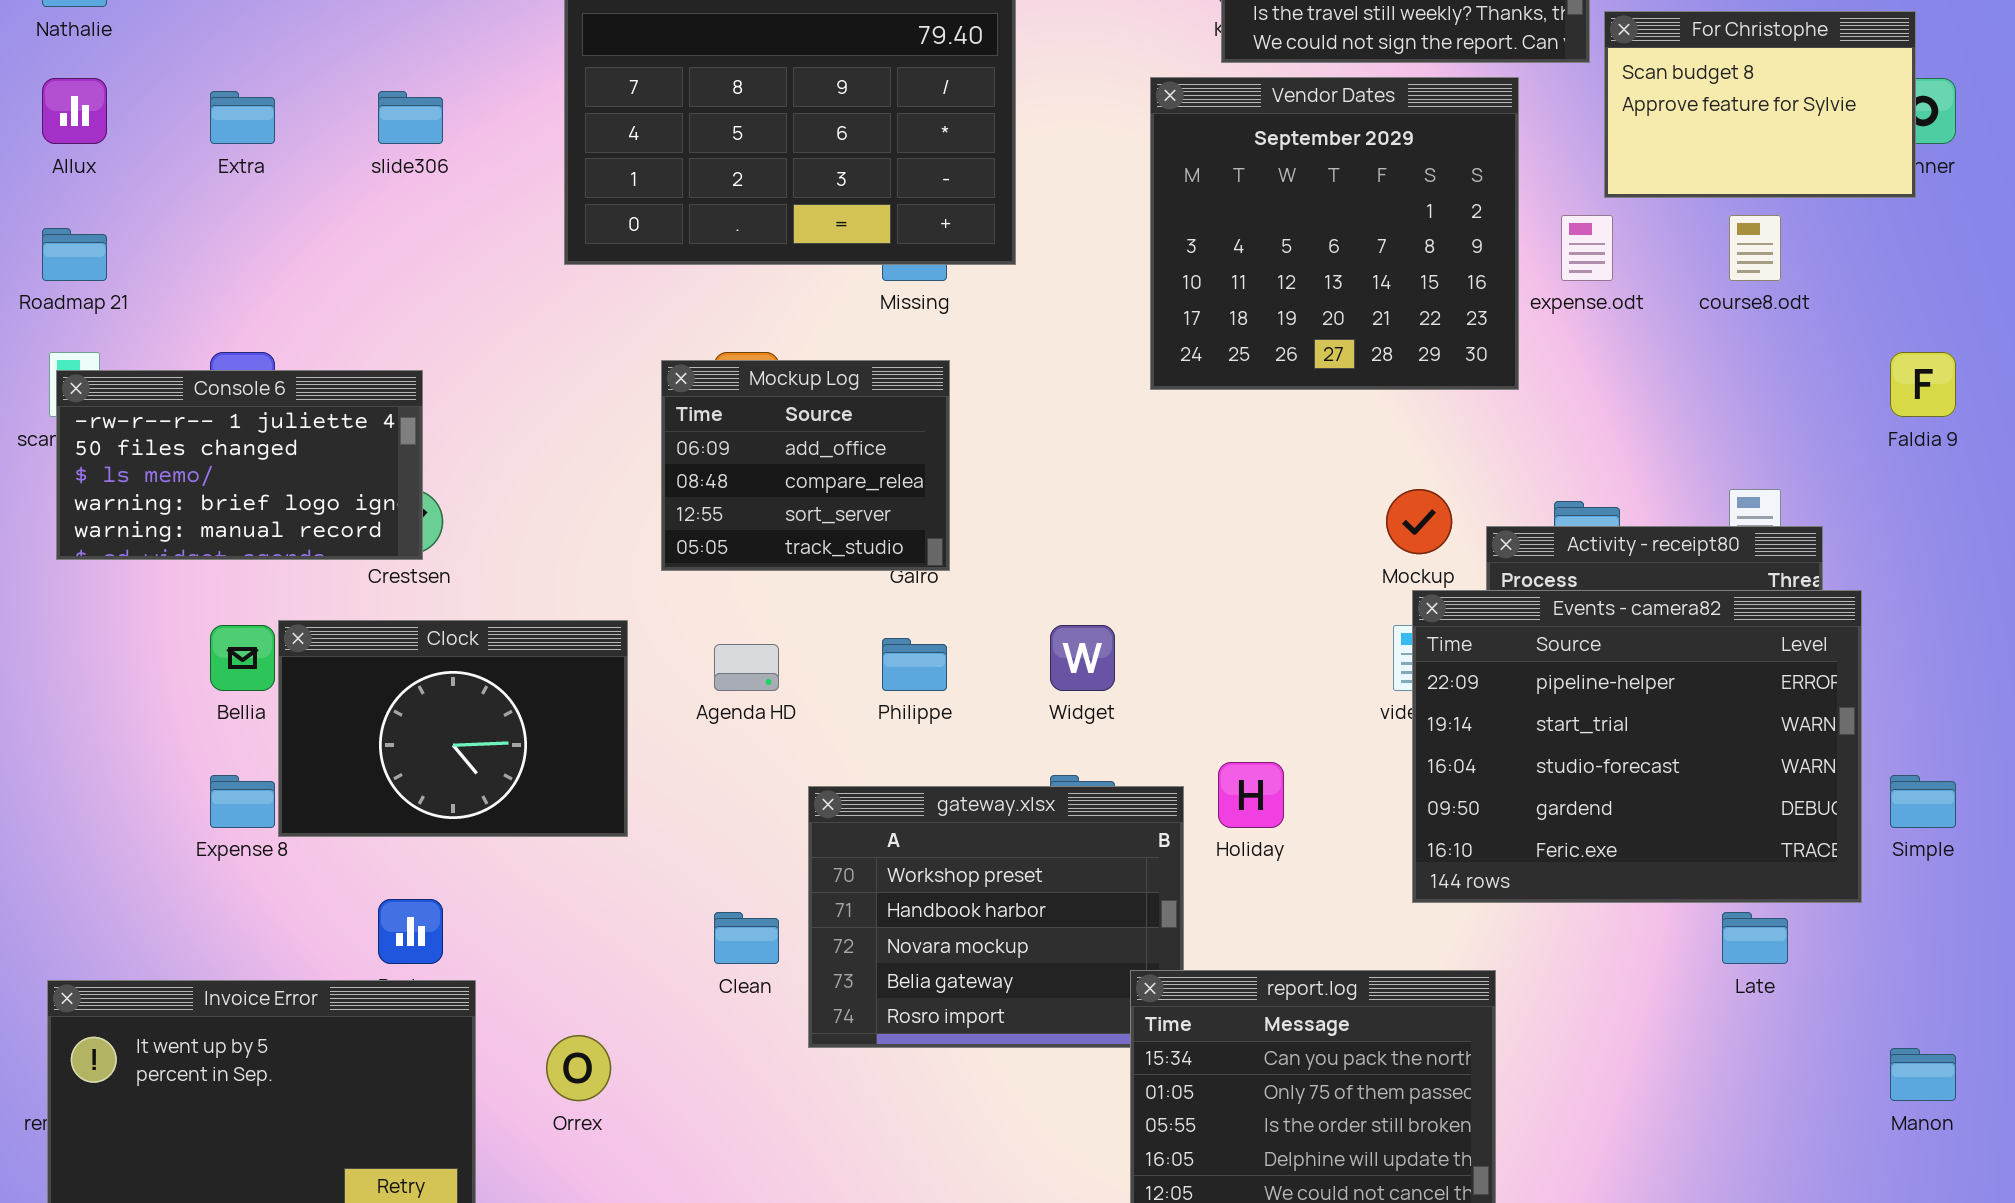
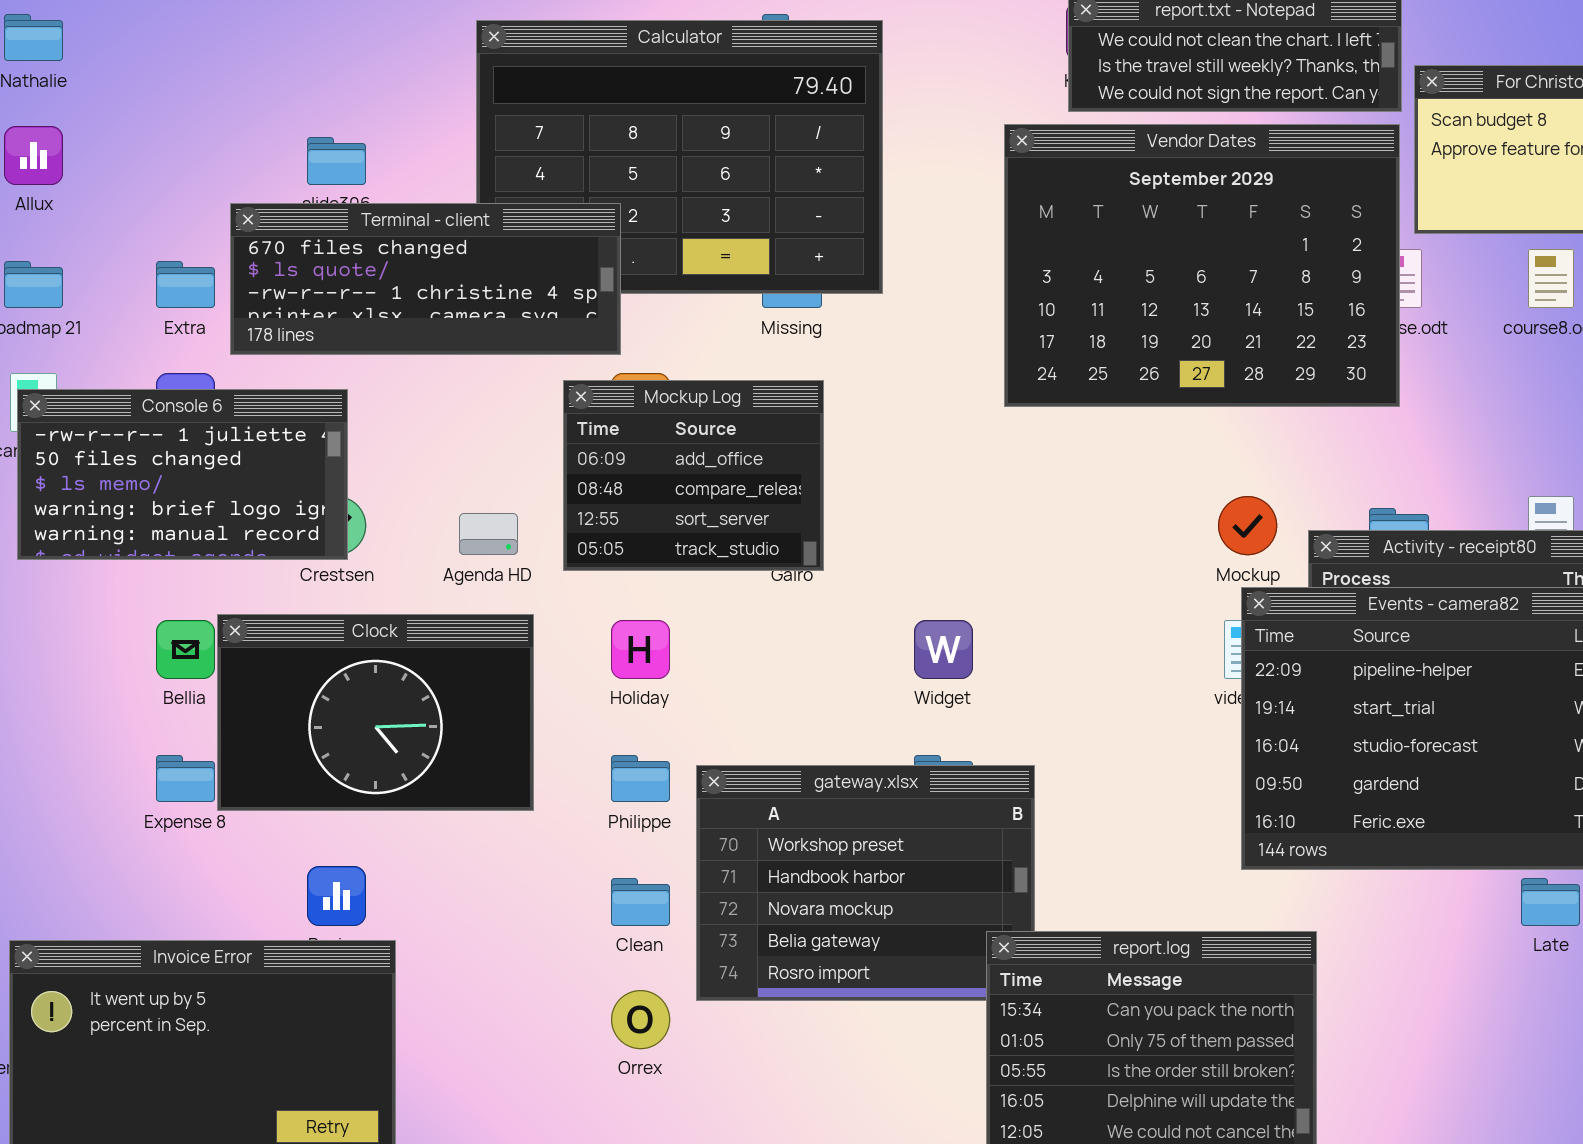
Vendor Dates: [1150,77,1519,390] -> [1004,124,1400,407], resized
Extra: [210,91,275,144] -> [156,261,215,308], moved
Terminal - client: none -> [230,203,621,355], opened
Philippe: [882,638,947,691] -> [611,755,670,802], moved
Agenda HD: [714,644,779,691] -> [459,513,518,555], moved
Holiday: [1218,762,1284,828] -> [611,620,670,679], moved
Orrex: [546,1035,611,1101] -> [611,990,670,1049], moved

